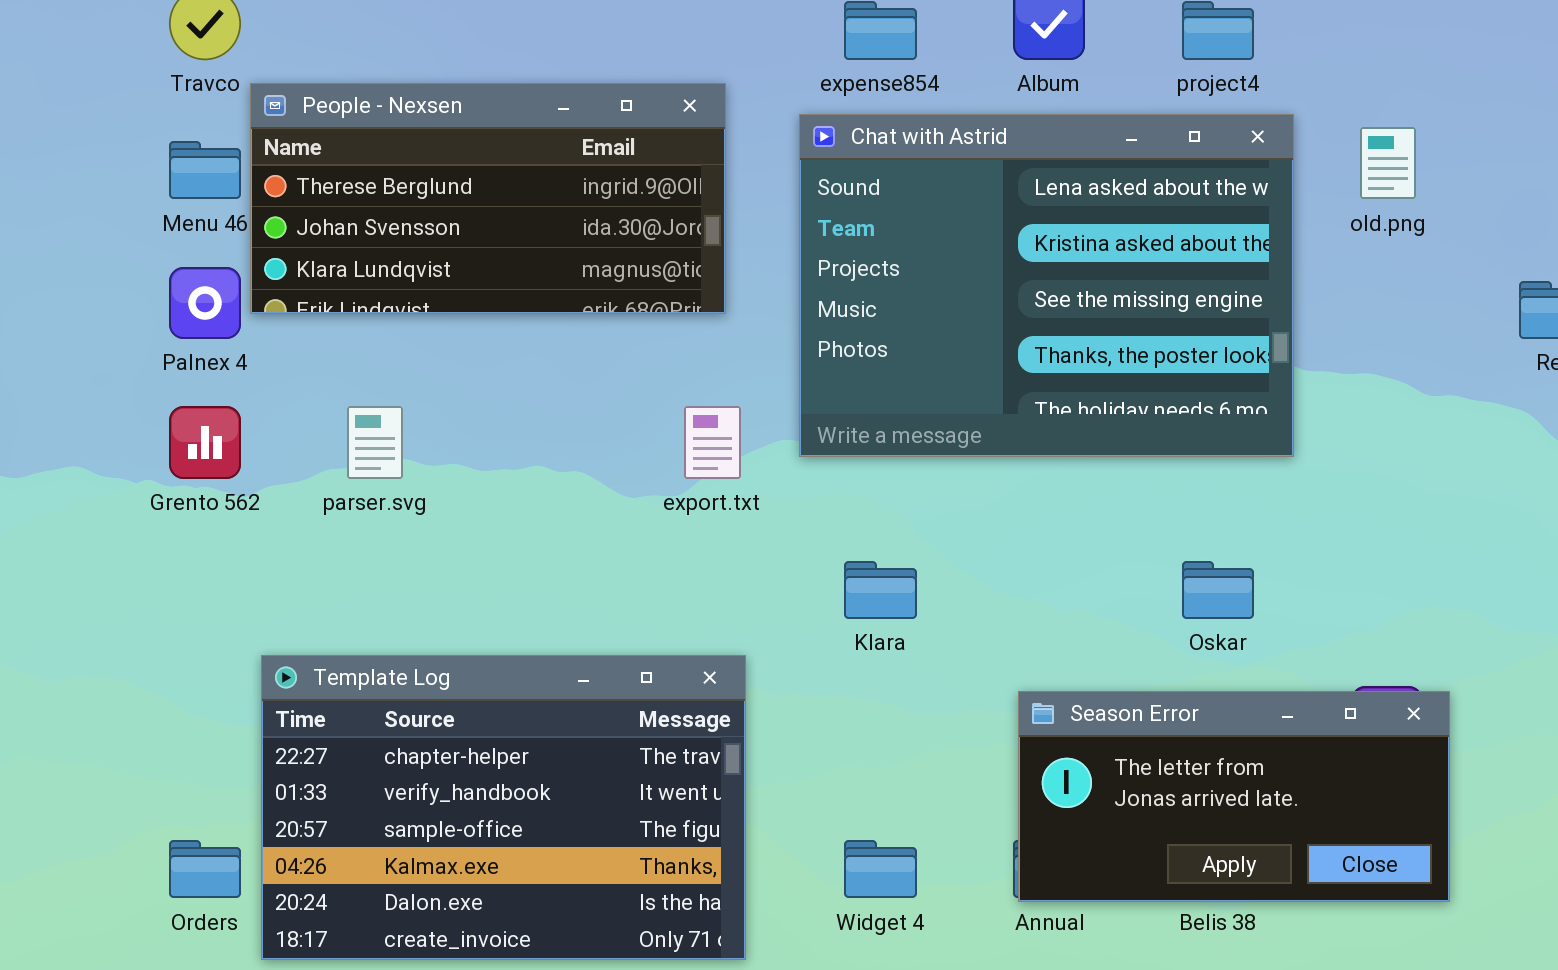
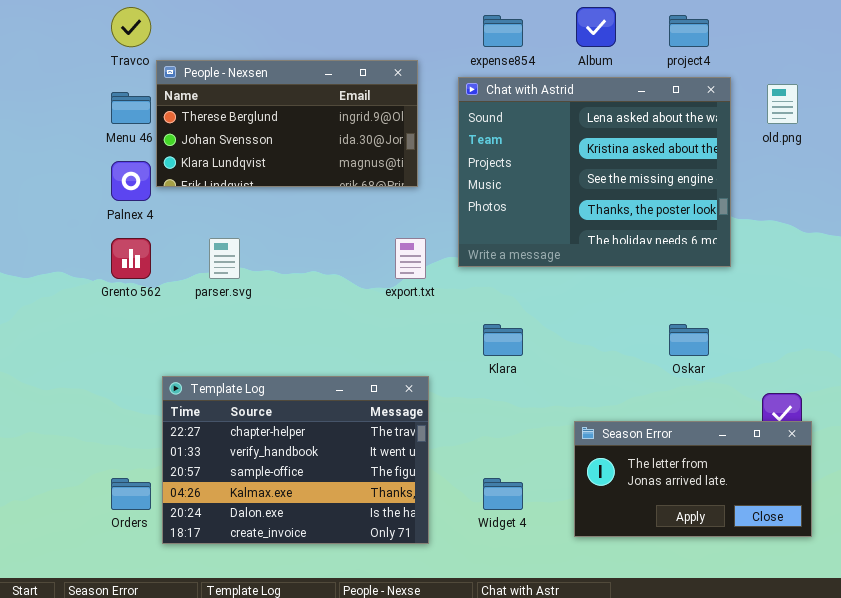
Season Error: [1018,691,1450,902] -> [574,421,812,537], moved

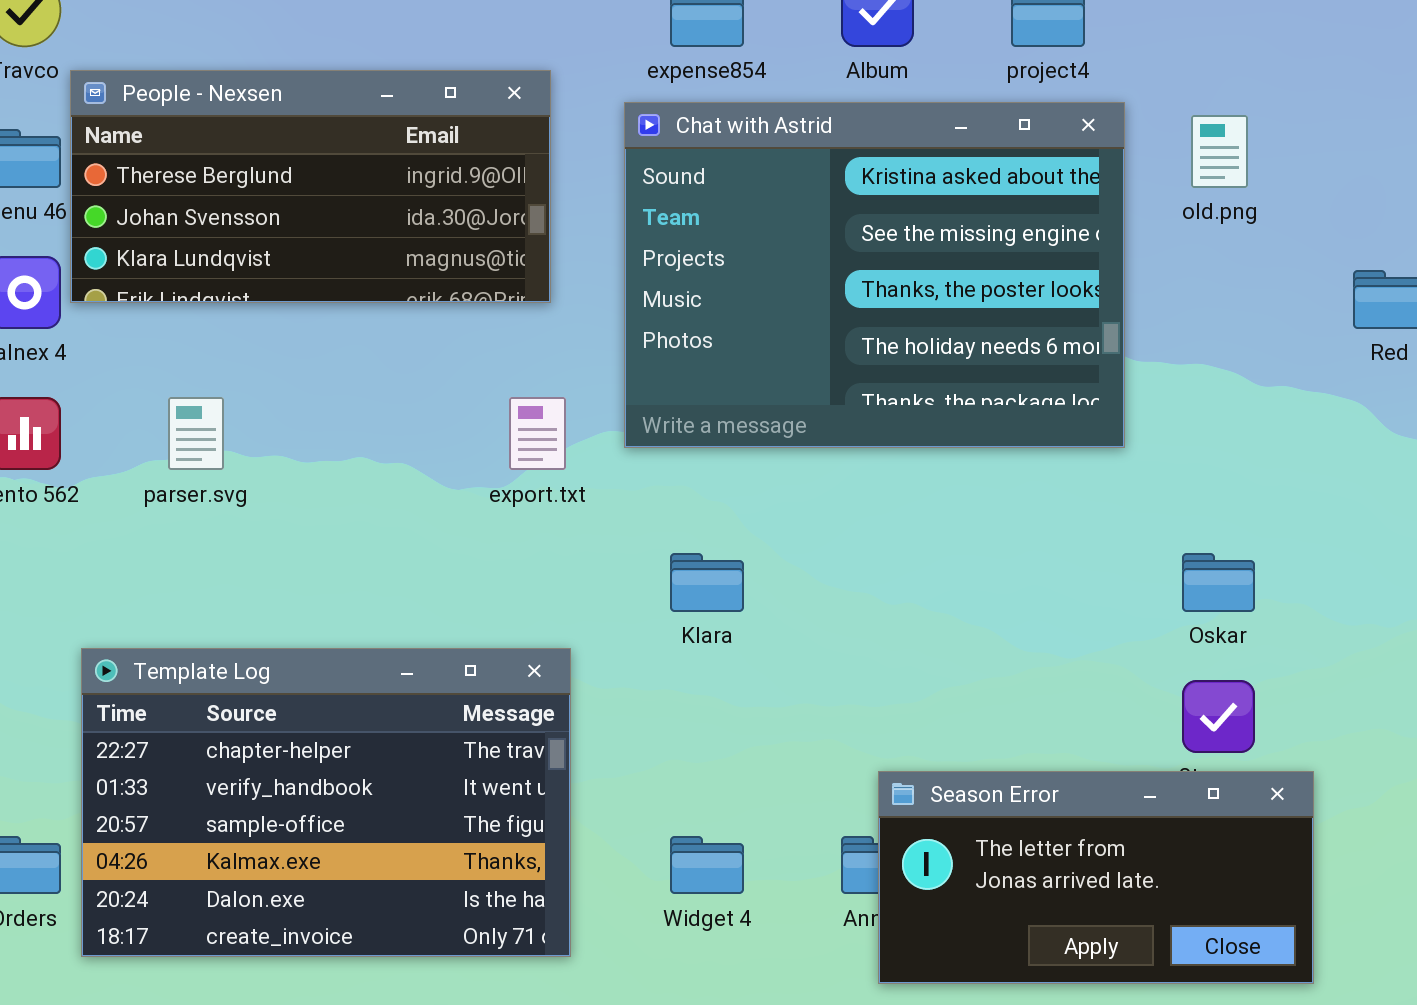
Chat with Astrid: [458,77,731,267] -> [624,102,1125,448], scrolled down 1 row
Oskar: [669,324,709,356] -> [1182,553,1255,612], moved
Season Error: [574,421,812,537] -> [878,771,1314,984], moved

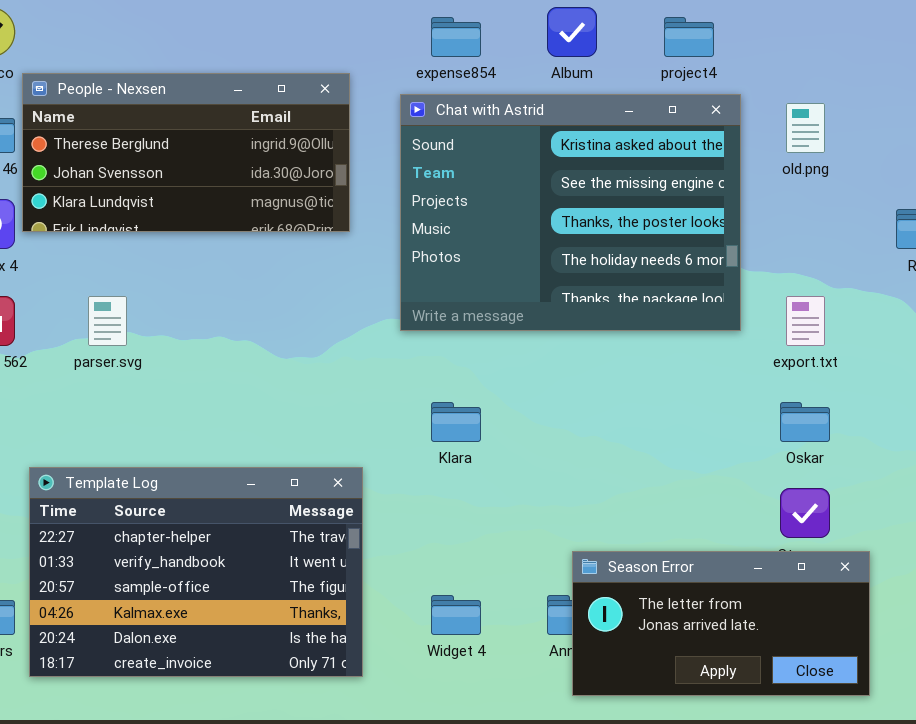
export.txt: [509,397,566,470] -> [786,296,825,346], moved

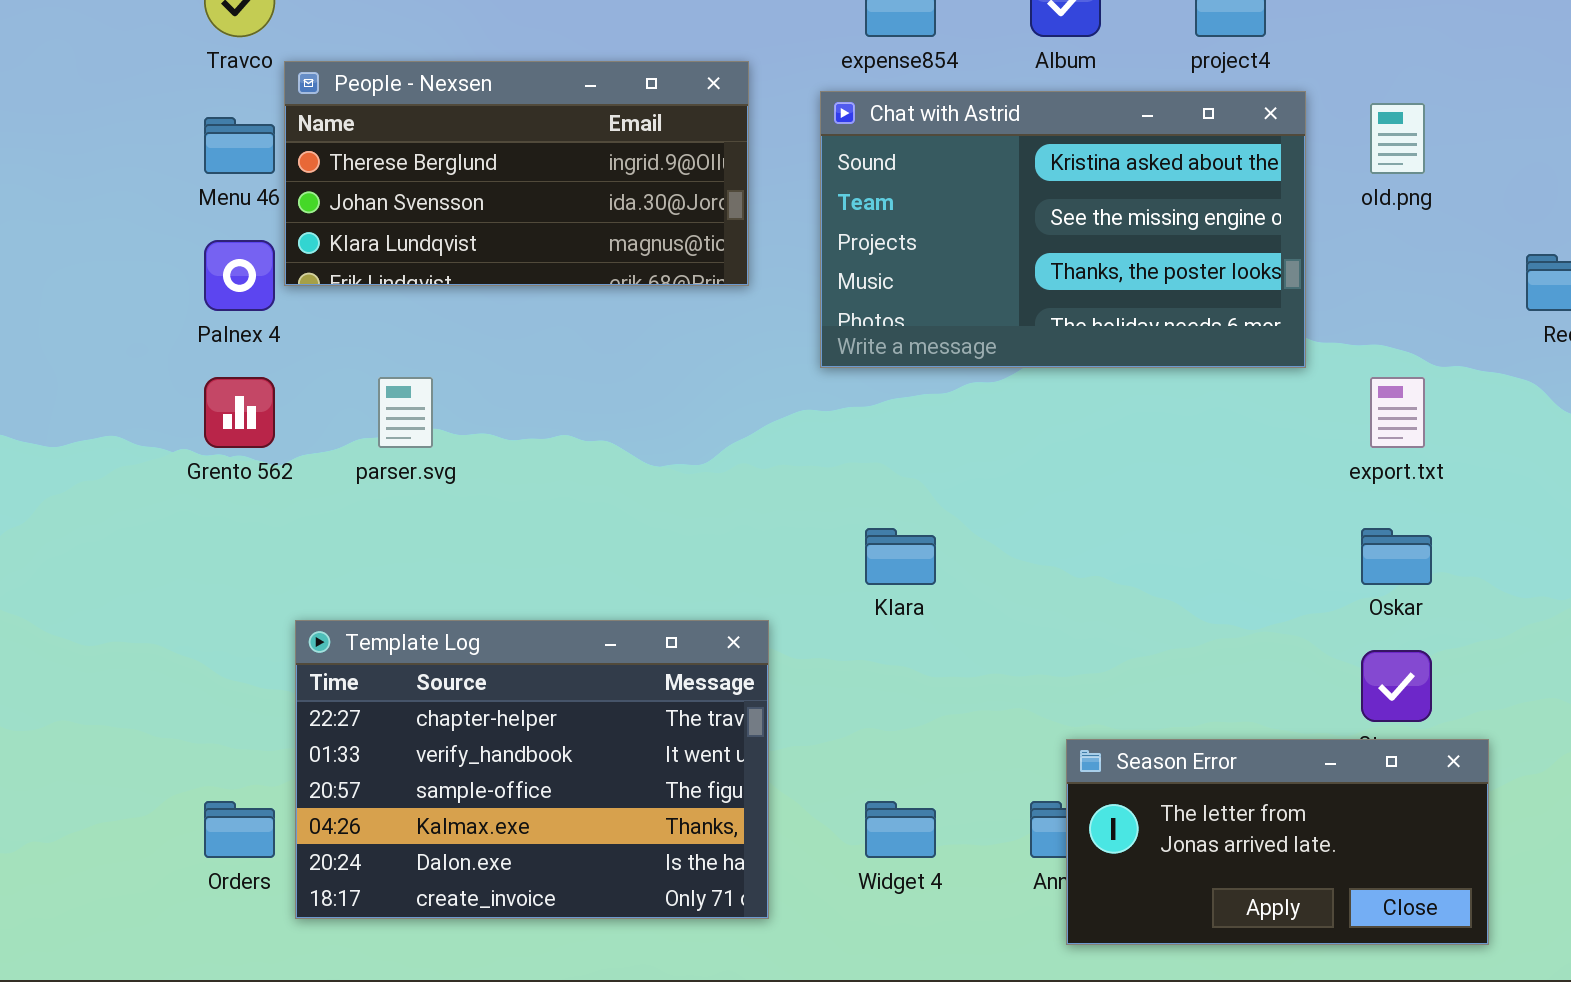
Chat with Astrid: [400,94,741,331] -> [820,91,1306,368], resized

